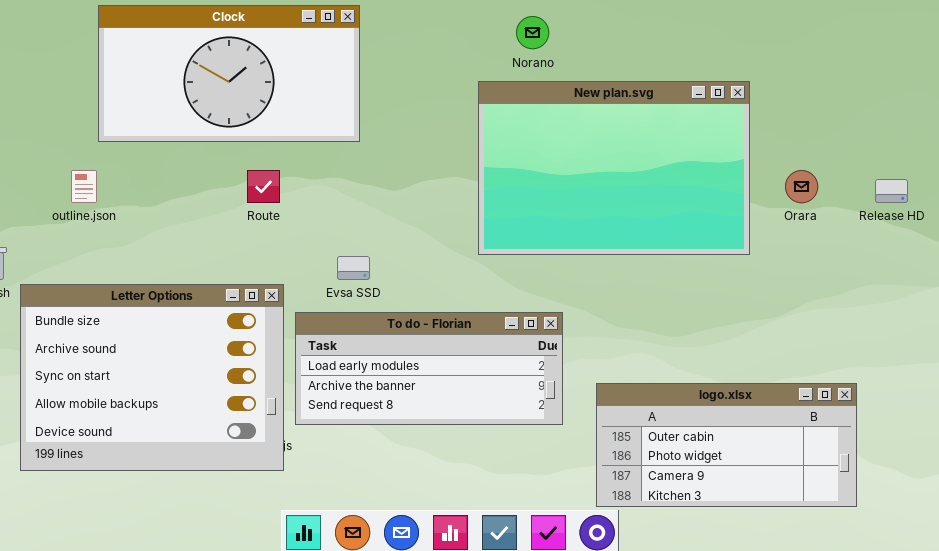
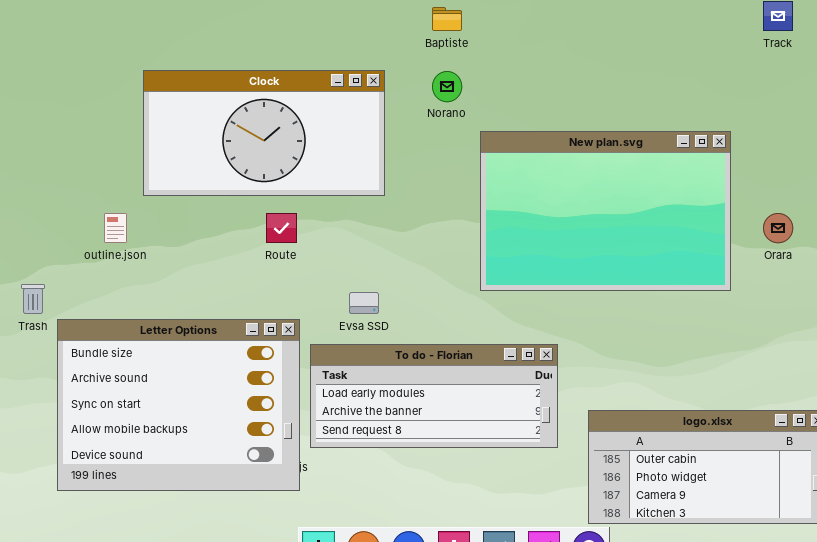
Clock: [98,5,360,142] -> [143,70,385,196], moved
Norano: [516,16,549,49] -> [432,71,462,102], moved

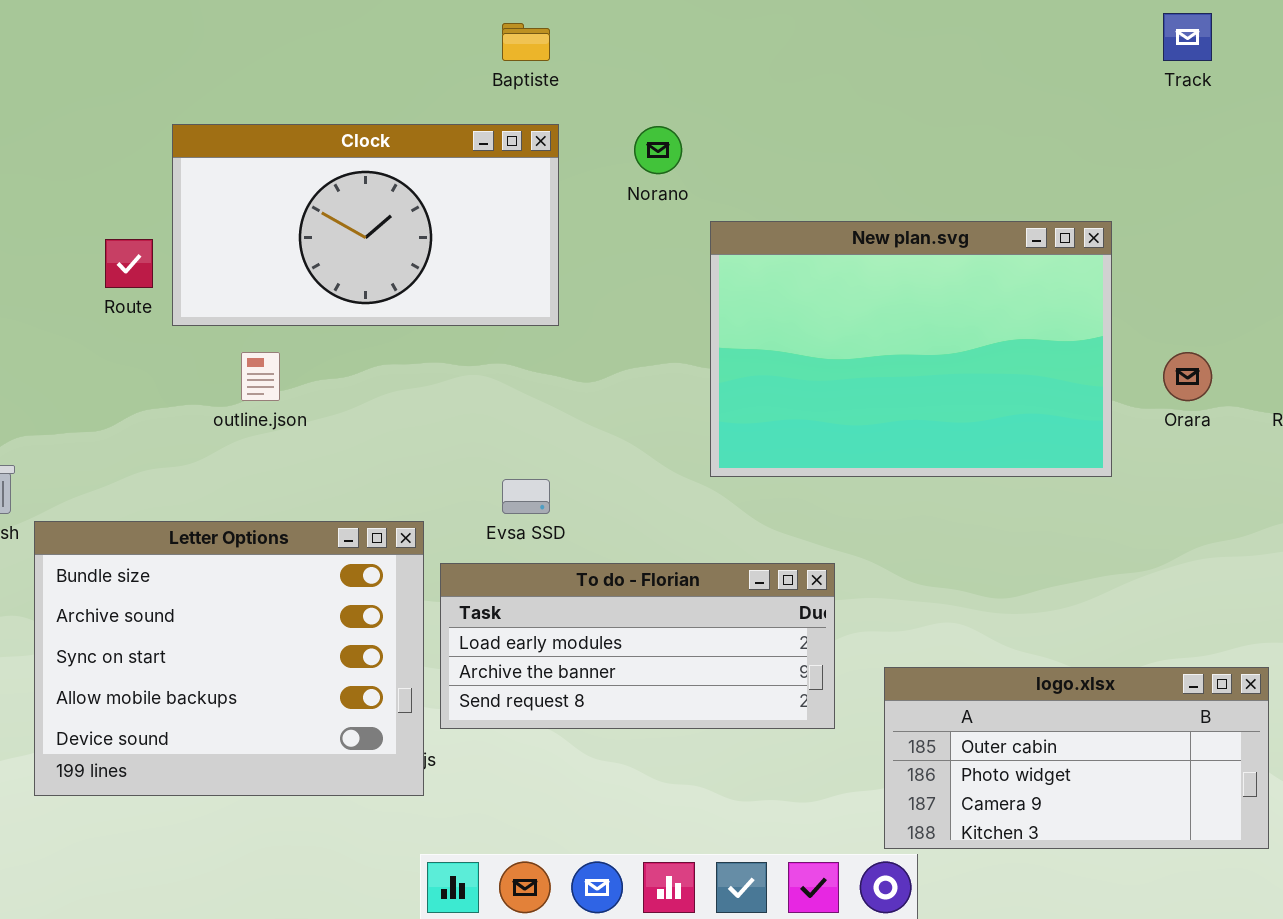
Baptiste: [432,7,462,31] -> [502,23,550,61], moved
outline.json: [104,213,127,243] -> [241,352,280,401], moved
Route: [266,213,297,243] -> [105,239,153,288], moved

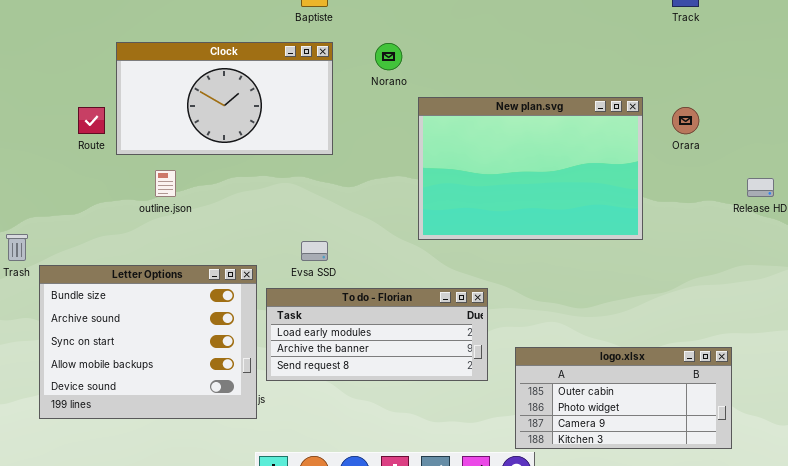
Orara: [1163,352,1212,401] -> [672,107,699,134], moved

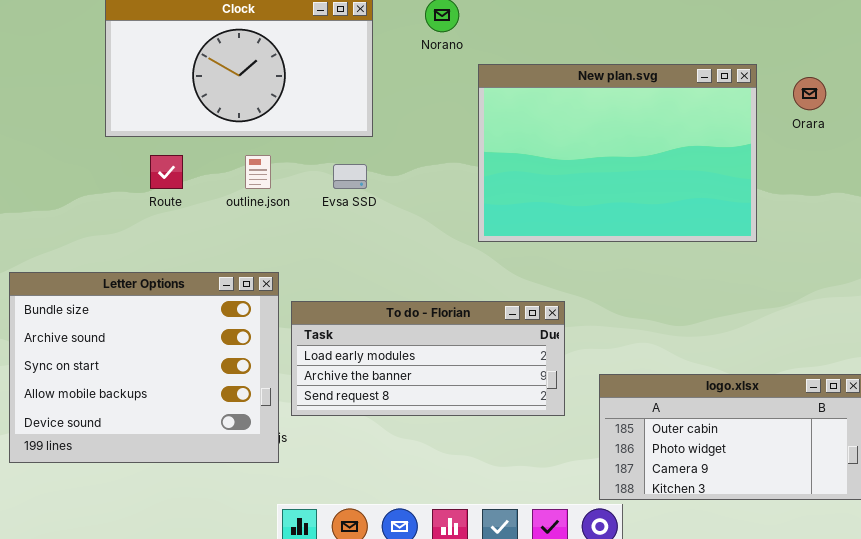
Route: [78,107,105,134] -> [150,155,183,189], moved
outline.json: [155,170,176,197] -> [245,155,271,189], moved
Evsa SSD: [301,241,328,261] -> [333,164,367,189], moved

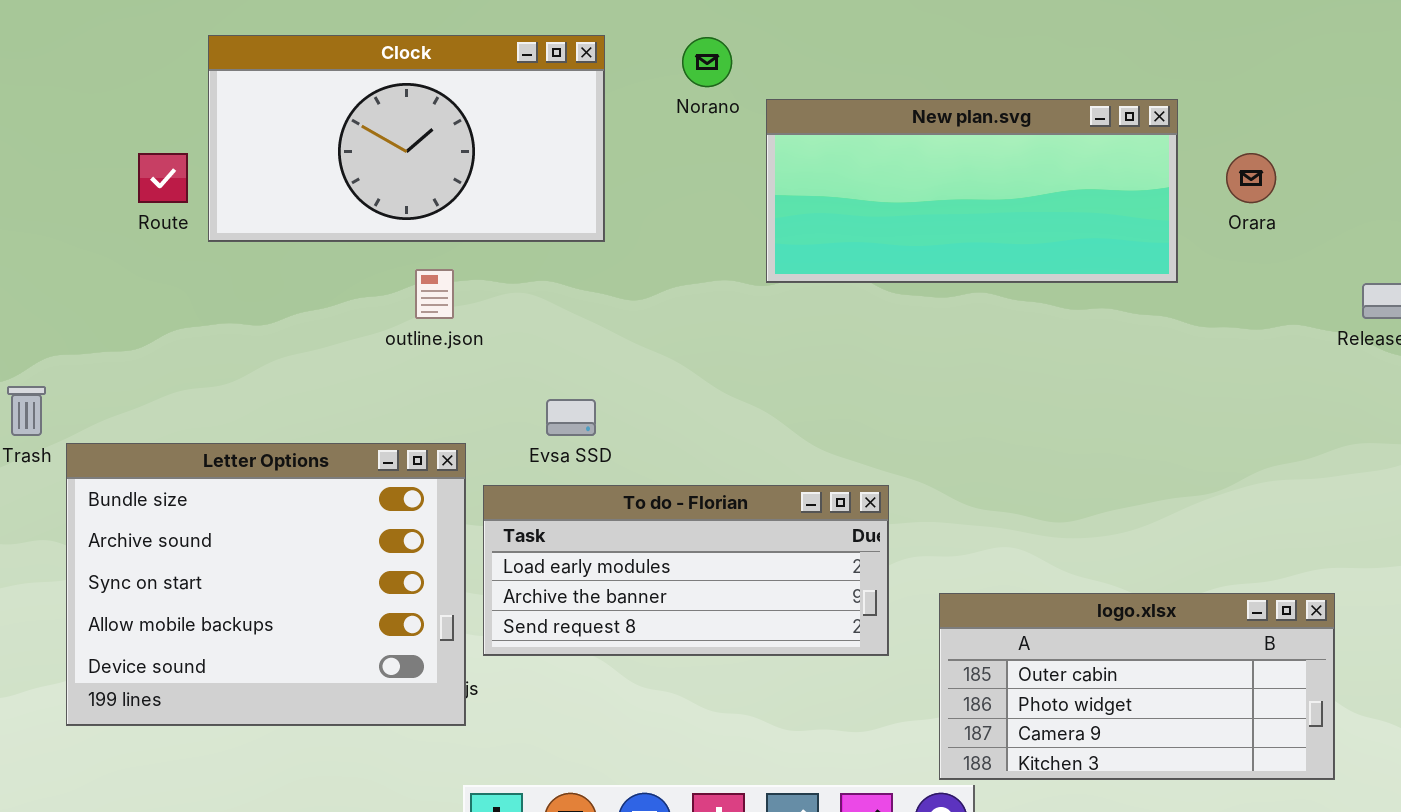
New plan.svg: [478,64,757,242] -> [766,99,1178,283], moved, resized
Route: [150,155,183,189] -> [138,153,188,203], moved
Evsa SSD: [333,164,367,189] -> [546,399,596,436], moved

